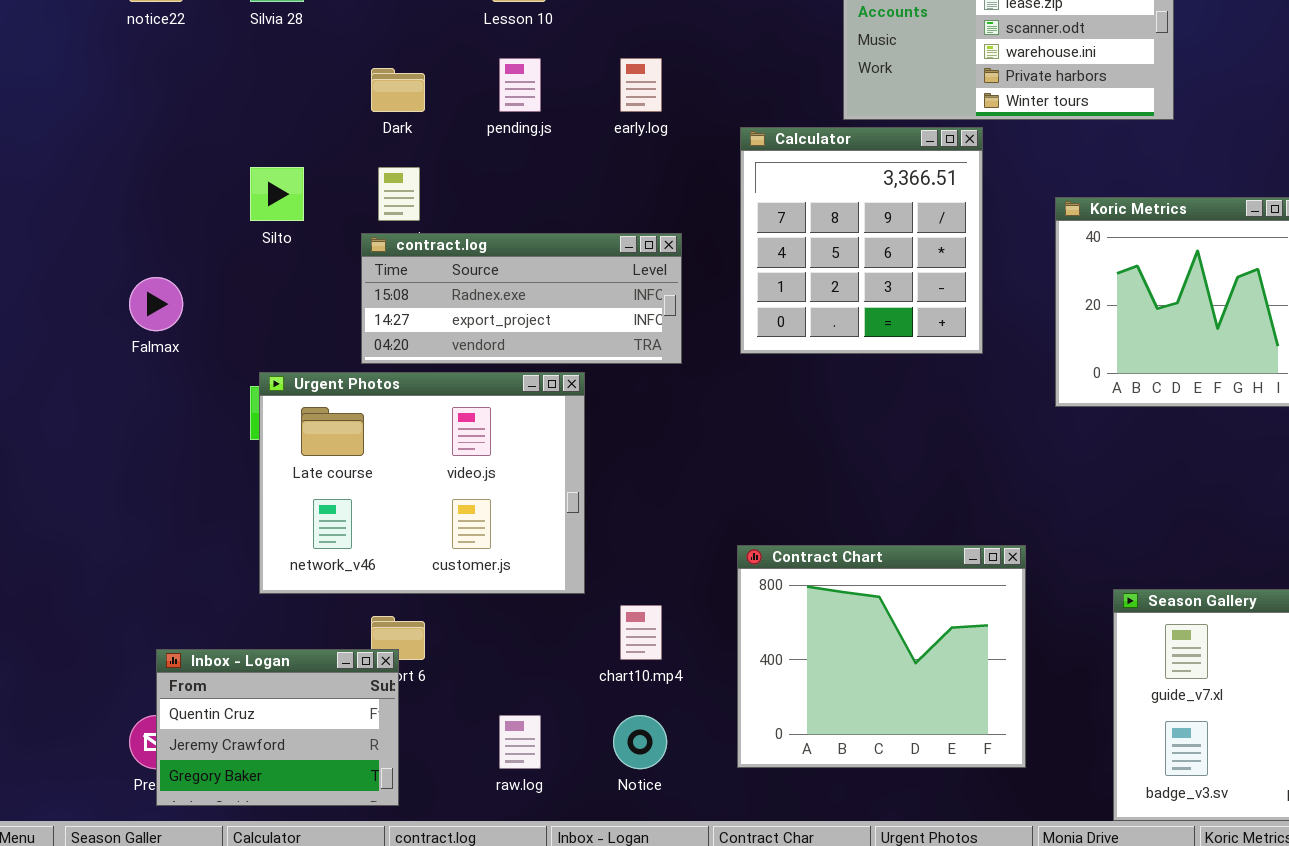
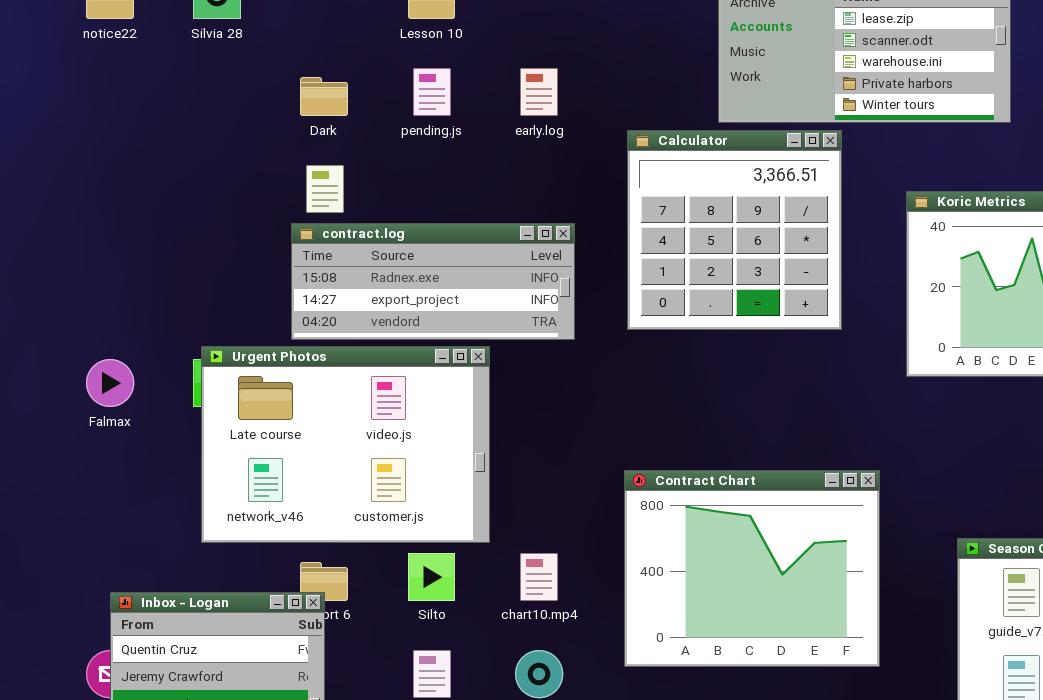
Silto: [250,167,304,221] -> [408,553,455,601], moved
Falmax: [129,277,183,331] -> [86,359,134,407], moved
Contract Chart: [737,545,1026,768] -> [624,470,880,667], moved

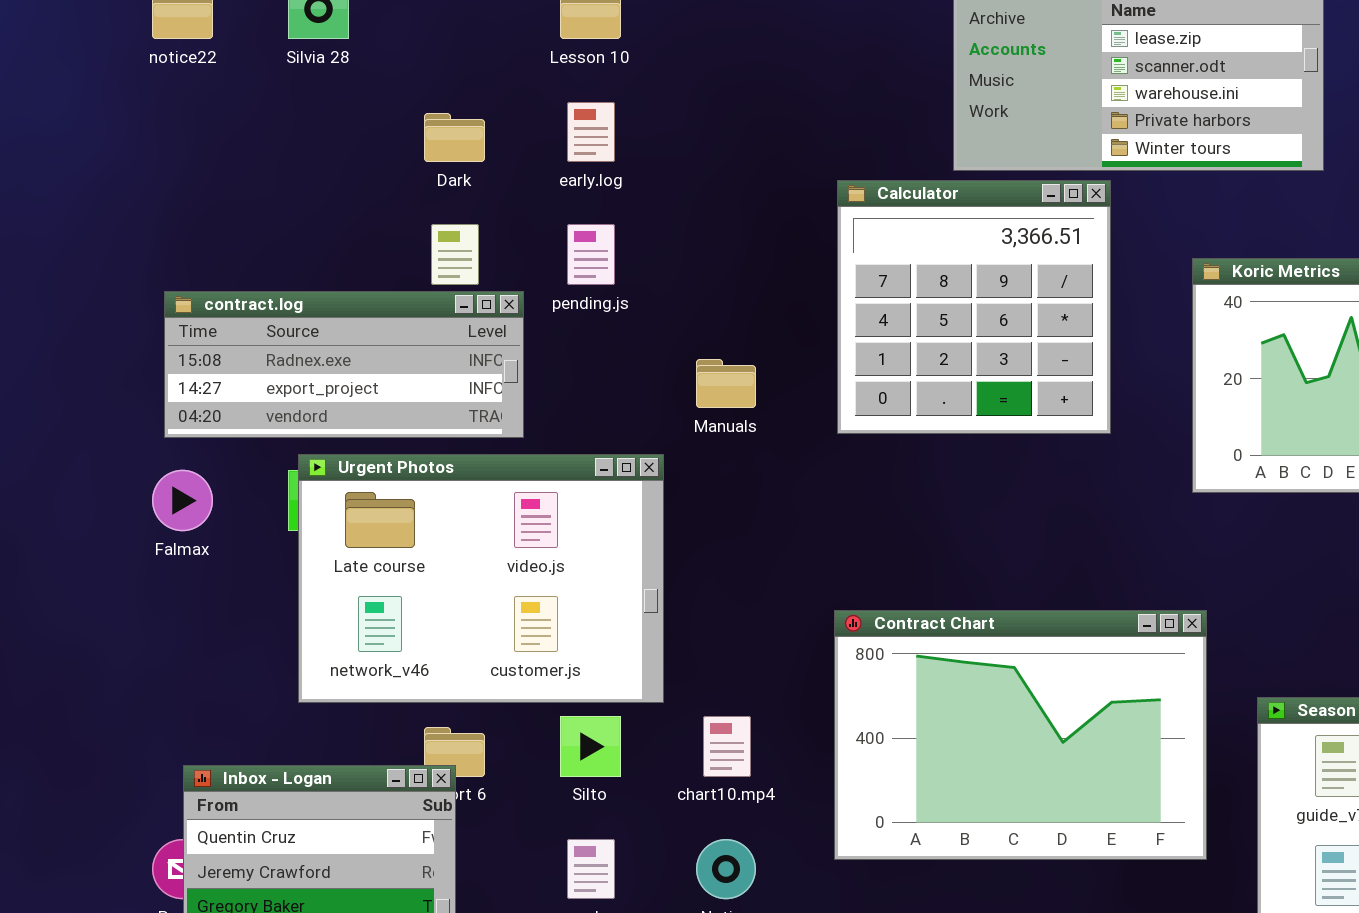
pending.js: [413,68,451,116] -> [567,224,615,285], moved
early.log: [520,68,558,116] -> [567,102,615,162], moved
contract.log: [291,223,575,340] -> [164,291,524,438], moved
Contract Chart: [624,470,880,667] -> [834,610,1207,860], resized

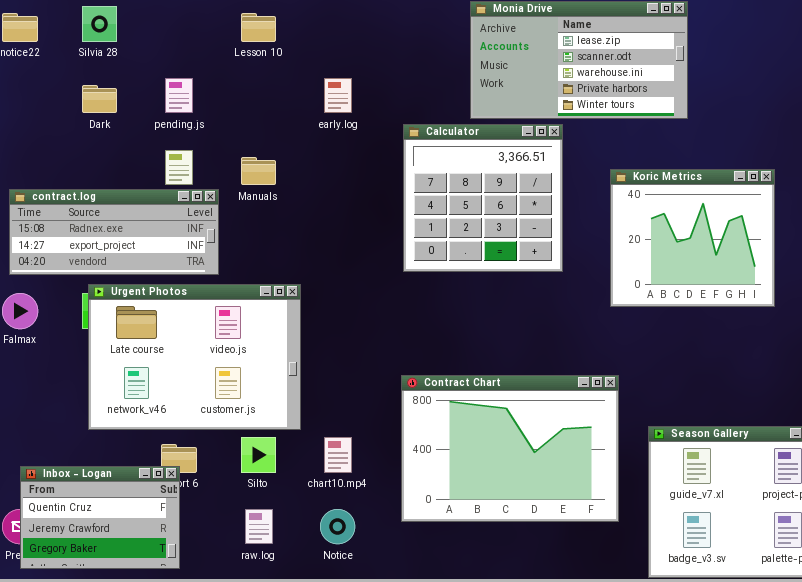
early.log: [567,102,615,162] -> [324,78,352,113], moved
Dark: [424,113,485,162] -> [82,85,117,113], moved
pending.js: [567,224,615,285] -> [165,78,193,113], moved
Manuals: [696,359,756,408] -> [241,157,276,185], moved

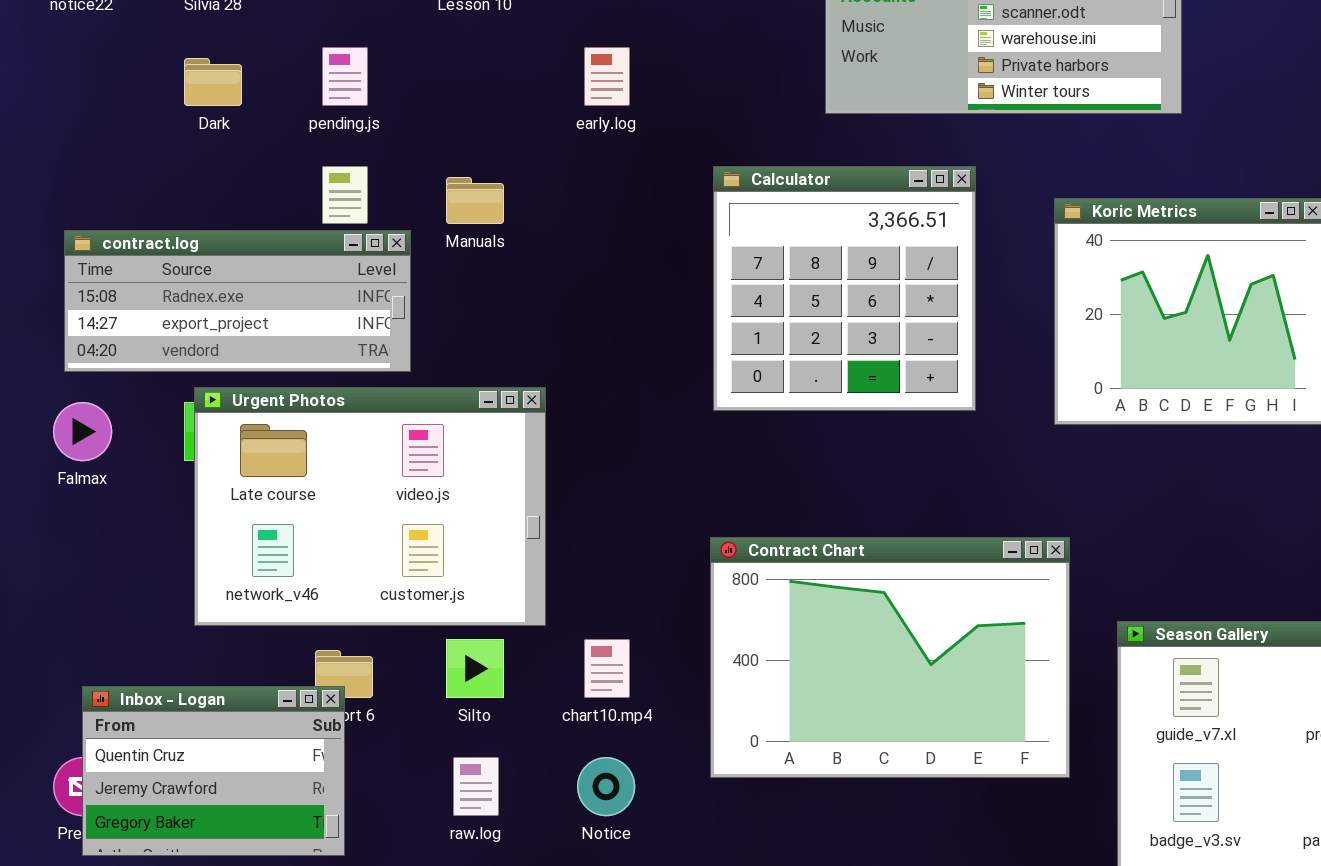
Calculator: [403,124,563,272] -> [713,166,976,411], moved

